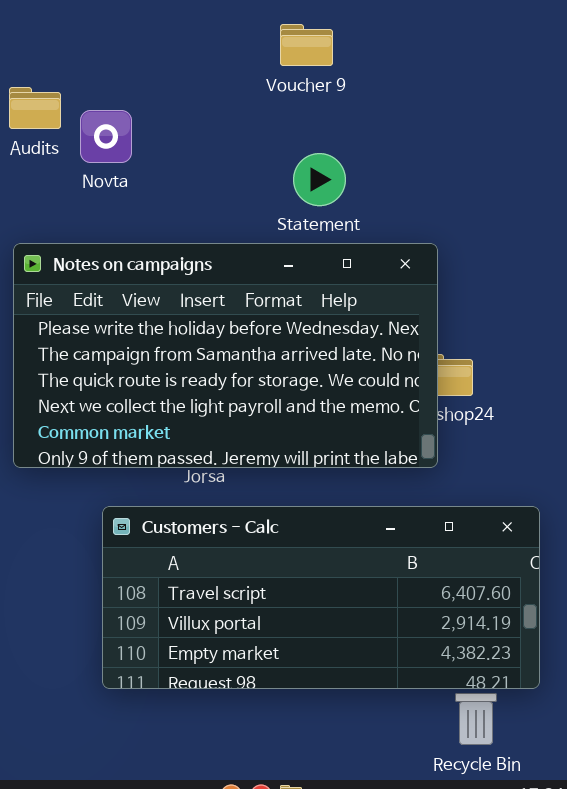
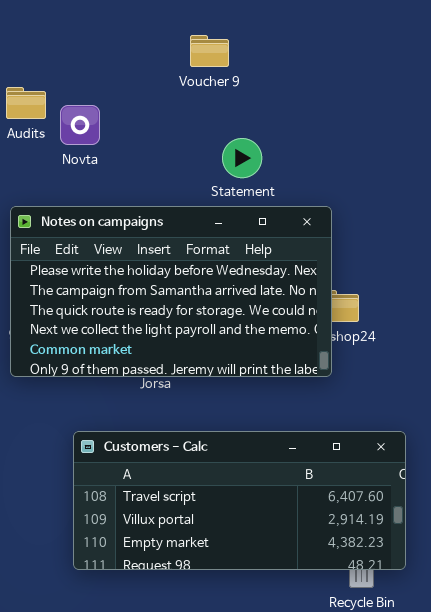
Voucher 9: [280,24,333,66] -> [190,35,229,67], moved
Customers - Calc: [102,506,540,689] -> [73,431,406,570], moved

